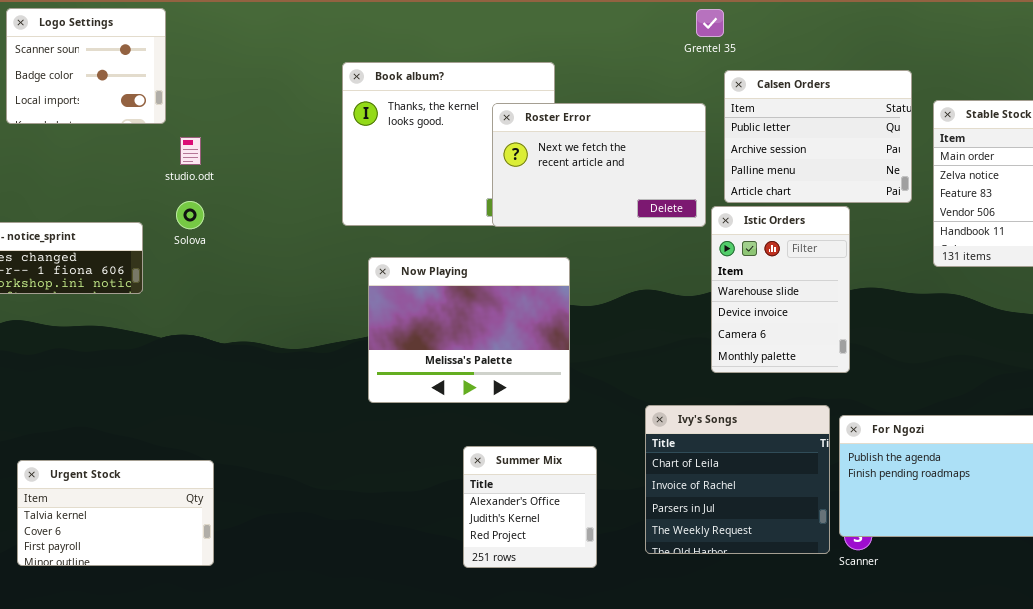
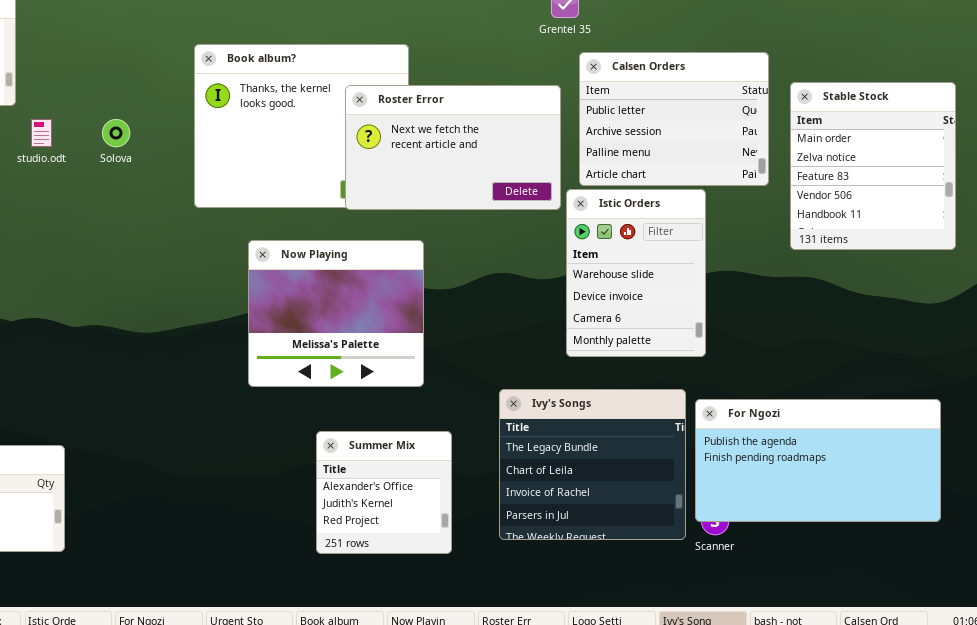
Solova: [176,201,204,229] -> [102,119,130,147], moved
Now Playing: [368,257,570,403] -> [248,240,424,387], resized
Ivy's Songs: [645,405,830,554] -> [499,389,686,540], scrolled up 1 row

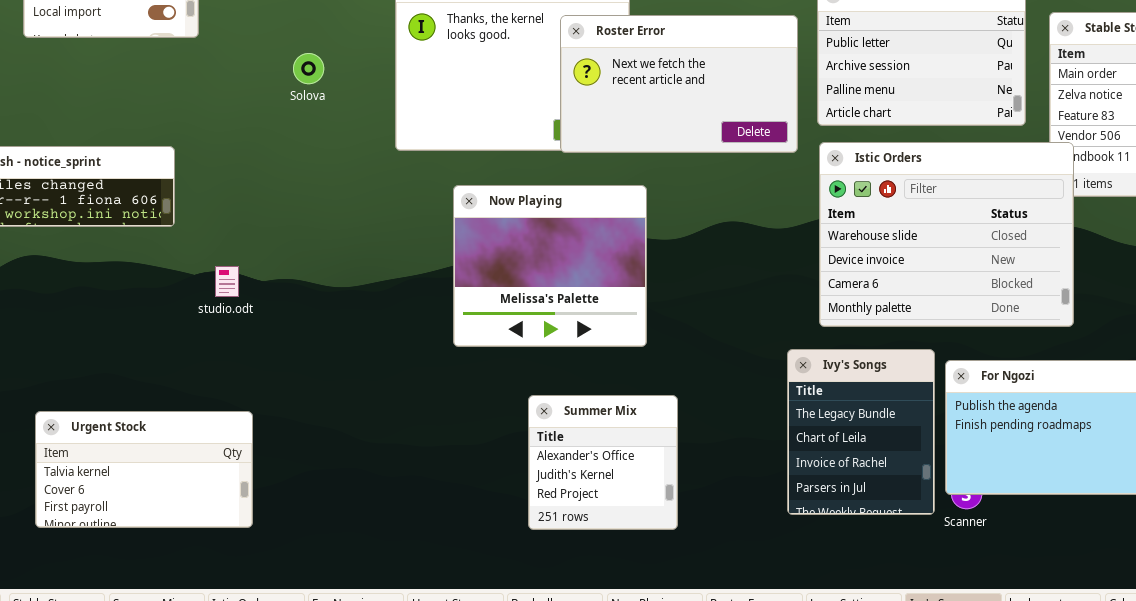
studio.odt: [31,119,52,147] -> [215,266,239,297], moved
Istic Orders: [566,189,706,357] -> [819,142,1074,327], moved, resized
Ivy's Songs: [499,389,686,540] -> [787,349,935,515], resized

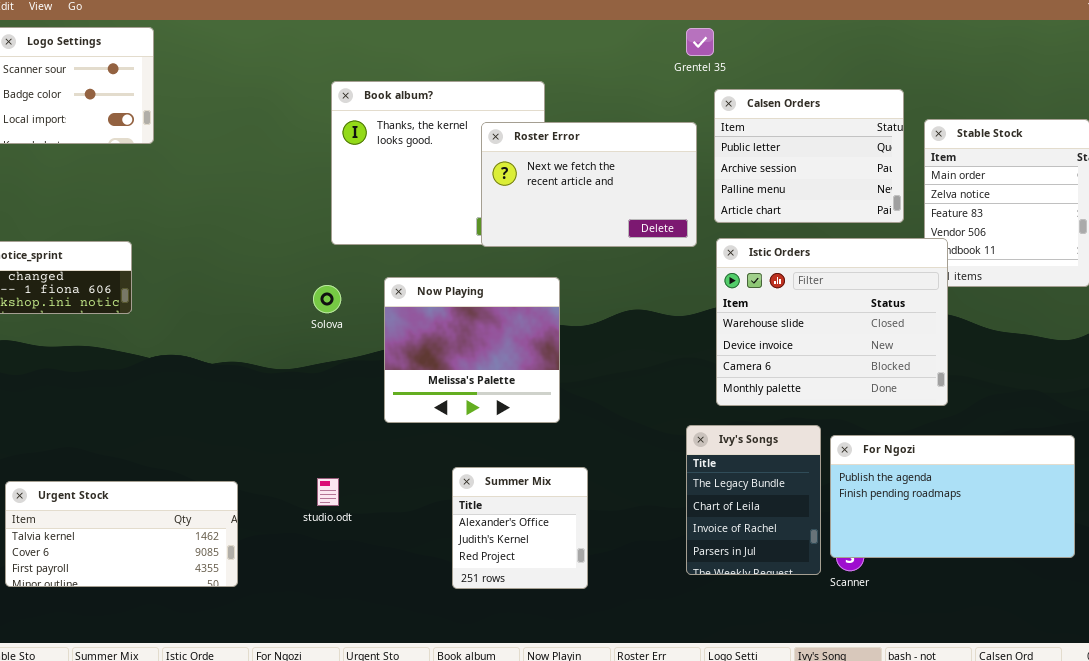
Solova: [293,53,324,84] -> [313,285,341,313], moved
studio.odt: [215,266,239,297] -> [317,478,339,506], moved
Urgent Stock: [35,411,253,528] -> [5,481,238,587], resized

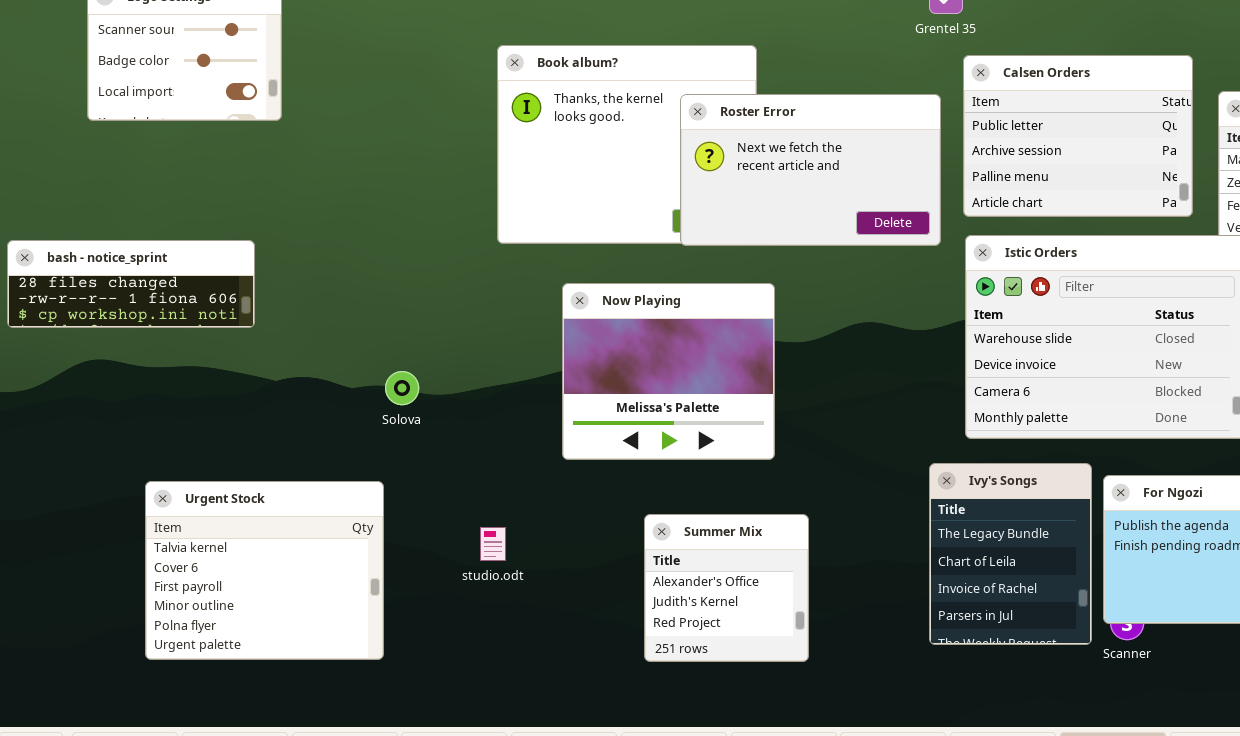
Solova: [313,285,341,313] -> [385,371,419,405], moved
Urgent Stock: [5,481,238,587] -> [145,481,384,660], resized

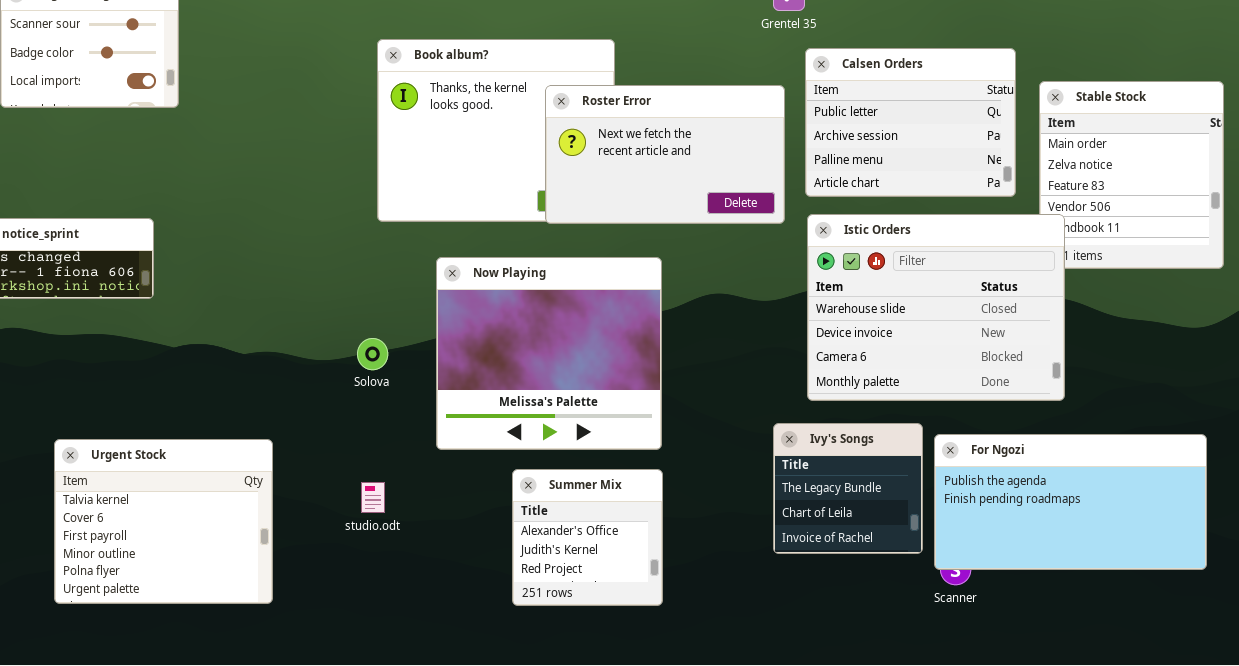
Now Playing: [562,283,775,460] -> [436,257,662,450], resized
Solova: [385,371,419,405] -> [357,338,388,370], moved
Ivy's Songs: [929,463,1092,645] -> [773,423,923,554], resized

